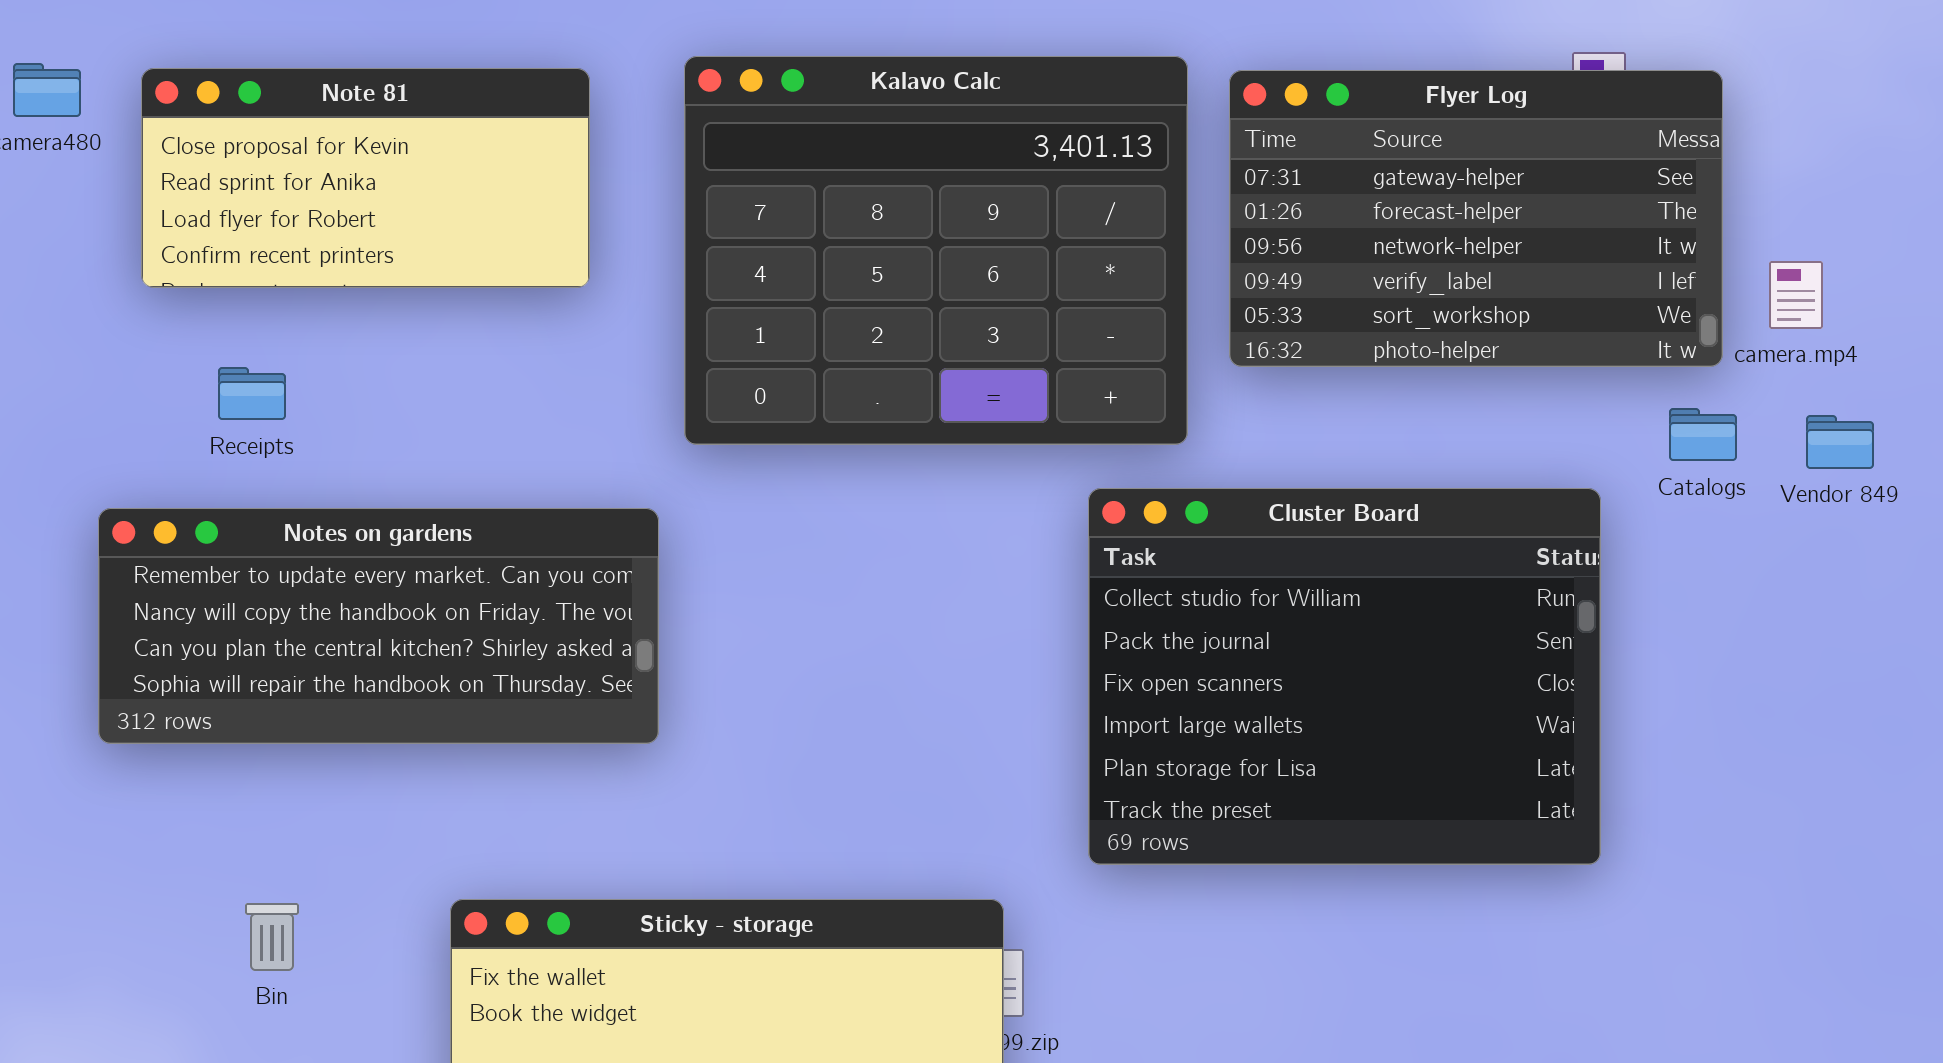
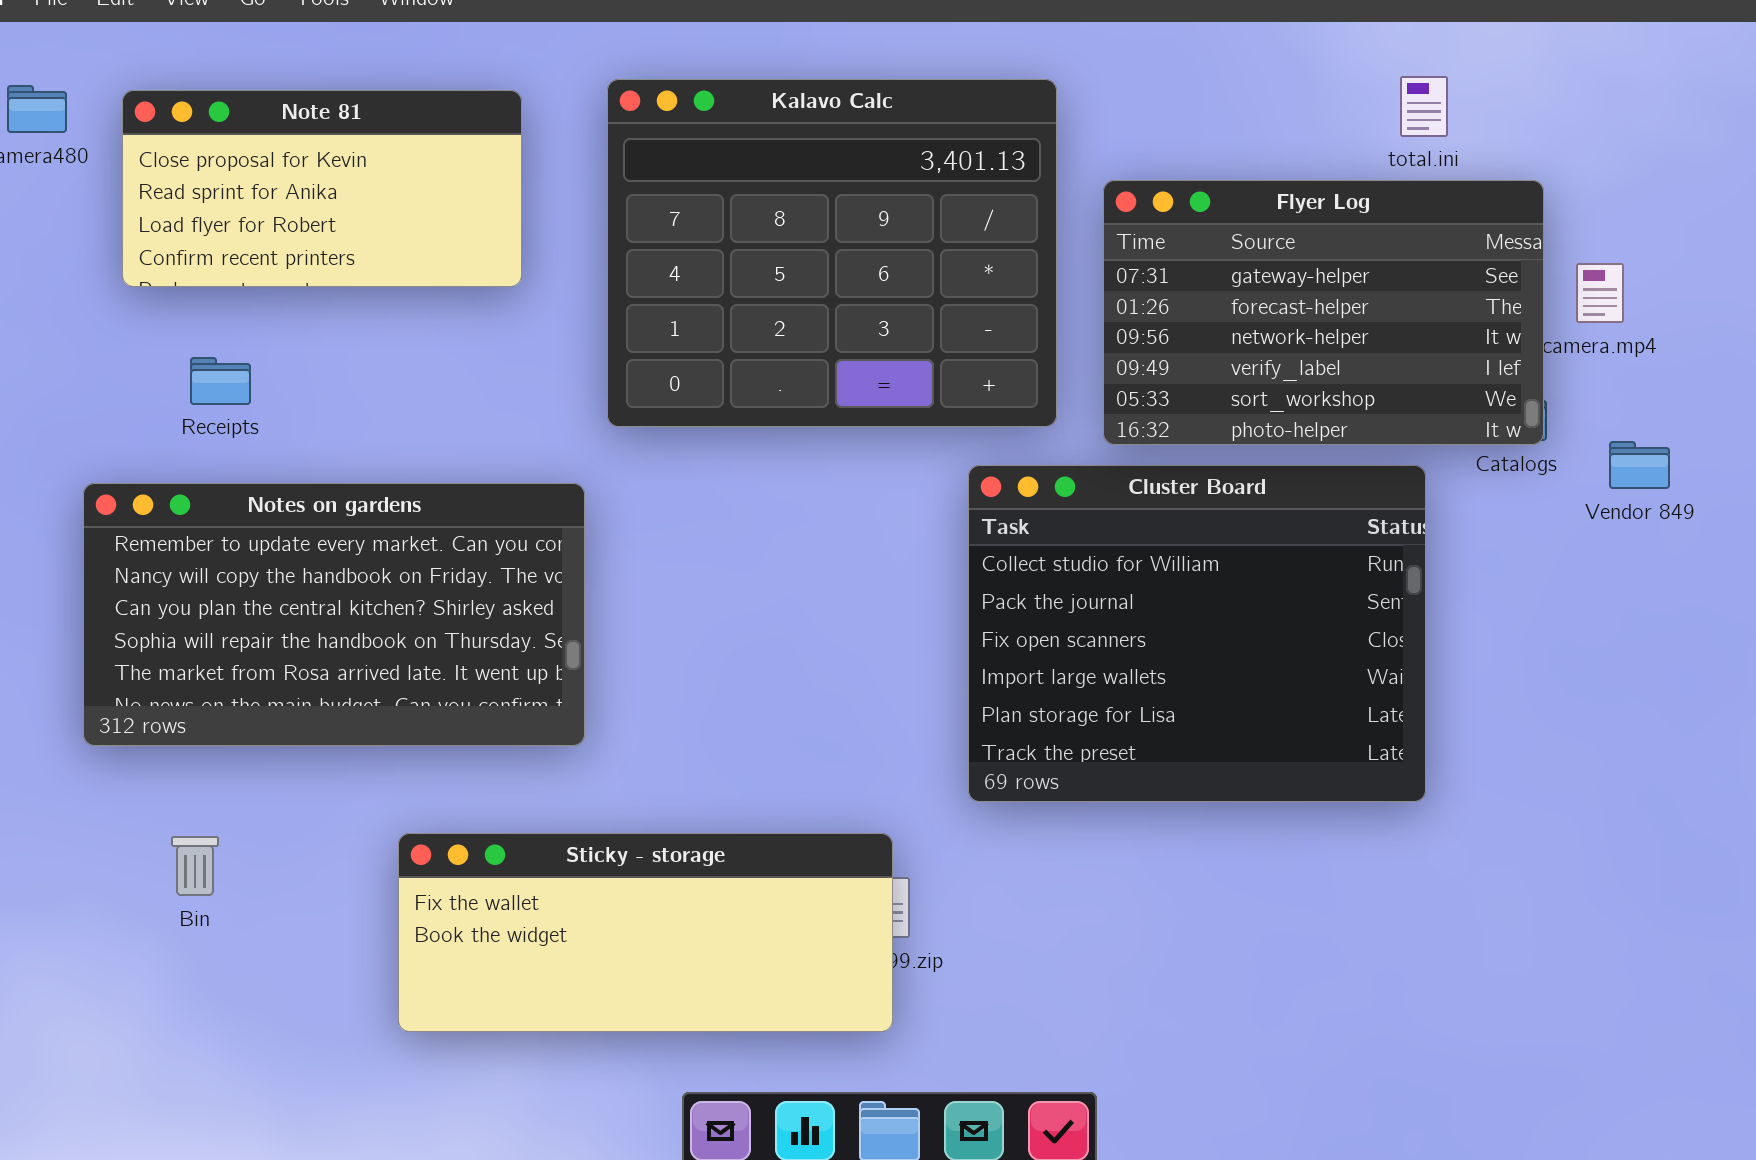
Flyer Log: [1229,70,1723,367] -> [1103,180,1544,445], moved
Vendor 849: [1806,415,1874,469] -> [1609,441,1670,489], moved
Notes on gardens: [98,508,659,744] -> [83,483,585,746], resized
Bin: [245,903,299,971] -> [171,836,219,896], moved

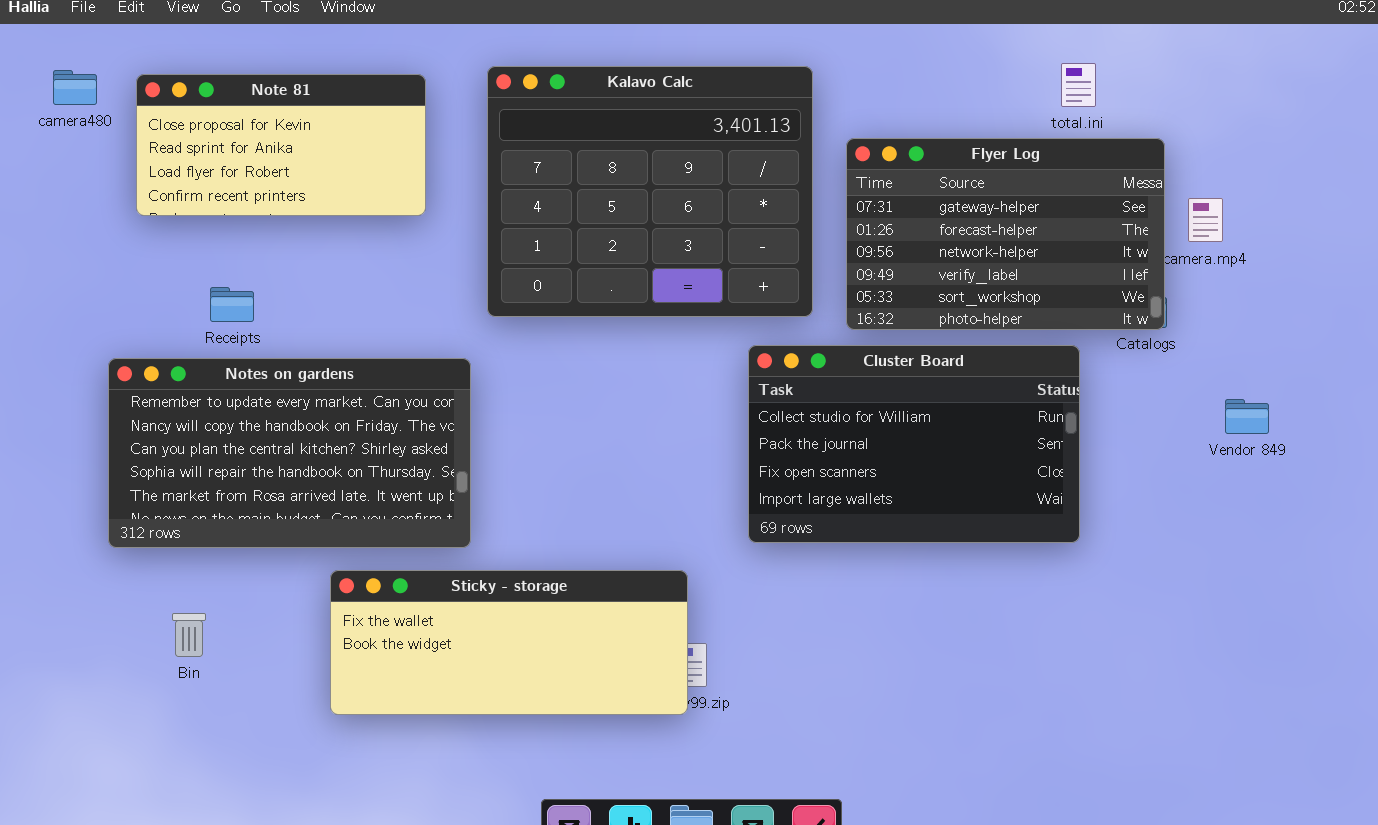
Receipts: [190,357,251,405] -> [210,287,254,322], moved
Vendor 849: [1609,441,1670,489] -> [1225,399,1269,434], moved
Cluster Board: [968,465,1426,802] -> [748,345,1080,543], resized
Sticky - storage: [398,833,893,1032] -> [330,570,688,715], moved

